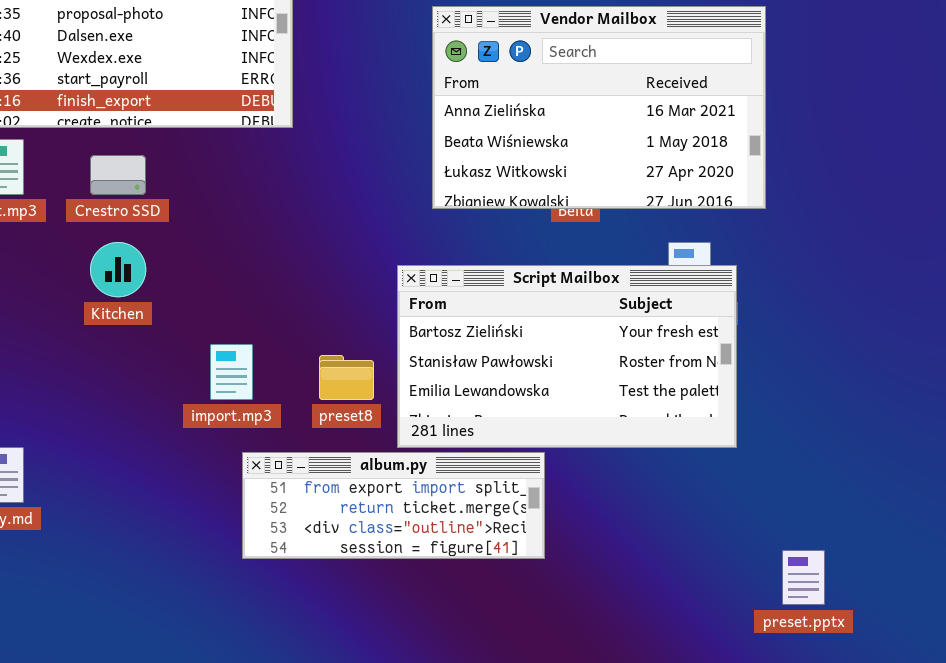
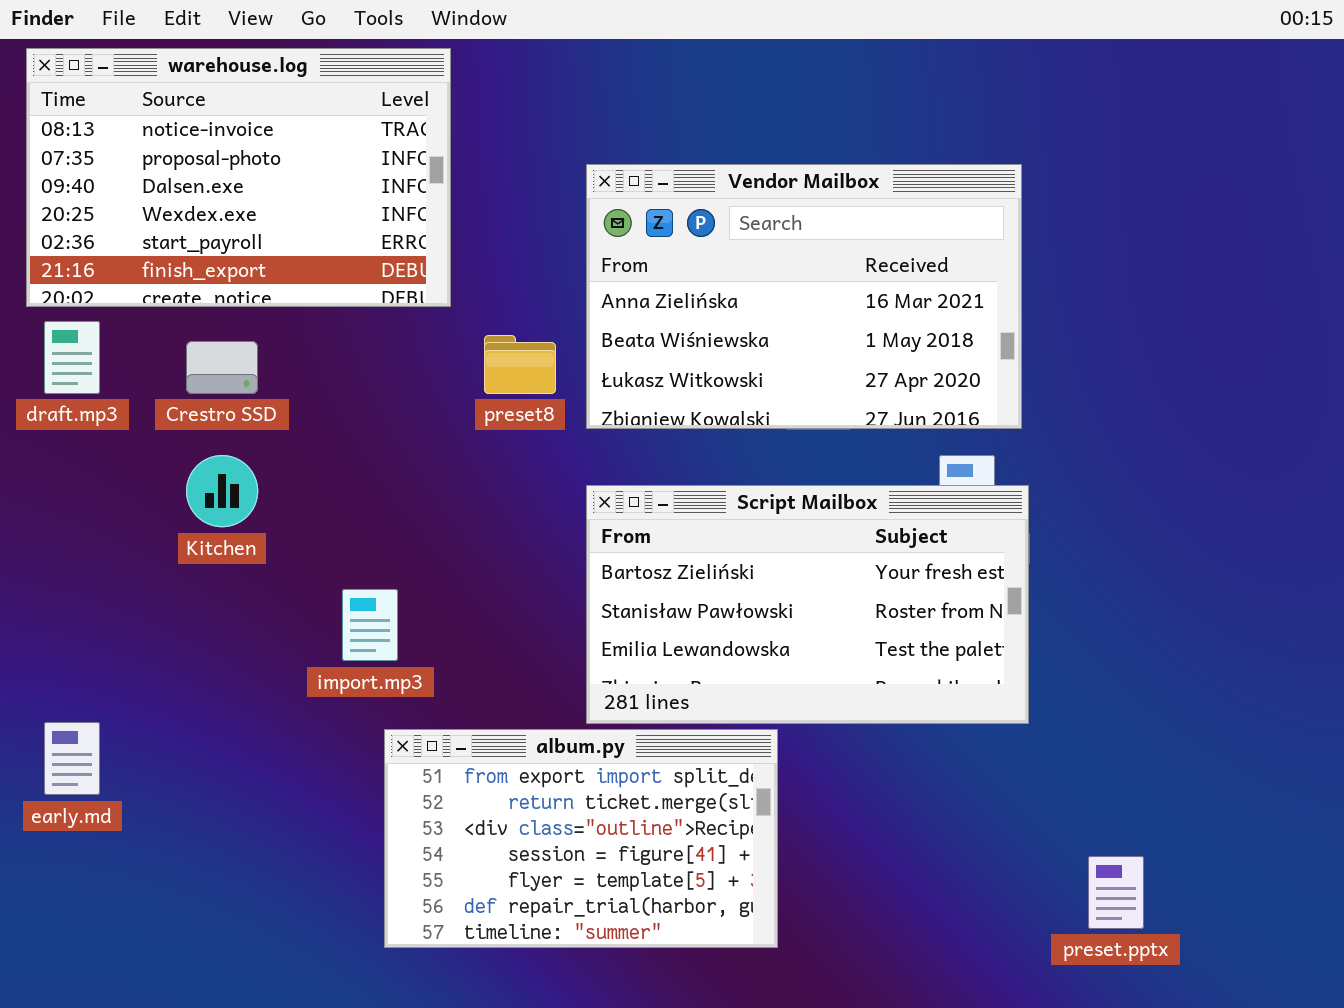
Vendor Mailbox: [432,6,766,209] -> [586,164,1022,429], moved
preset8: [319,355,374,400] -> [484,335,556,394], moved
album.py: [242,452,545,559] -> [384,729,778,948], resized

